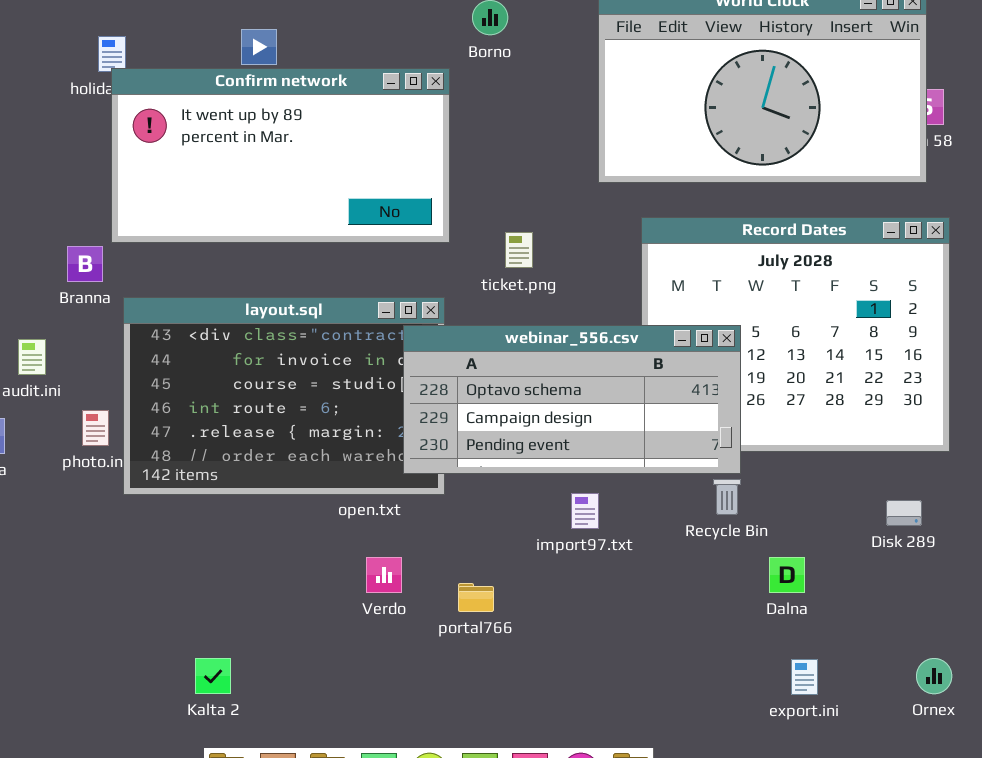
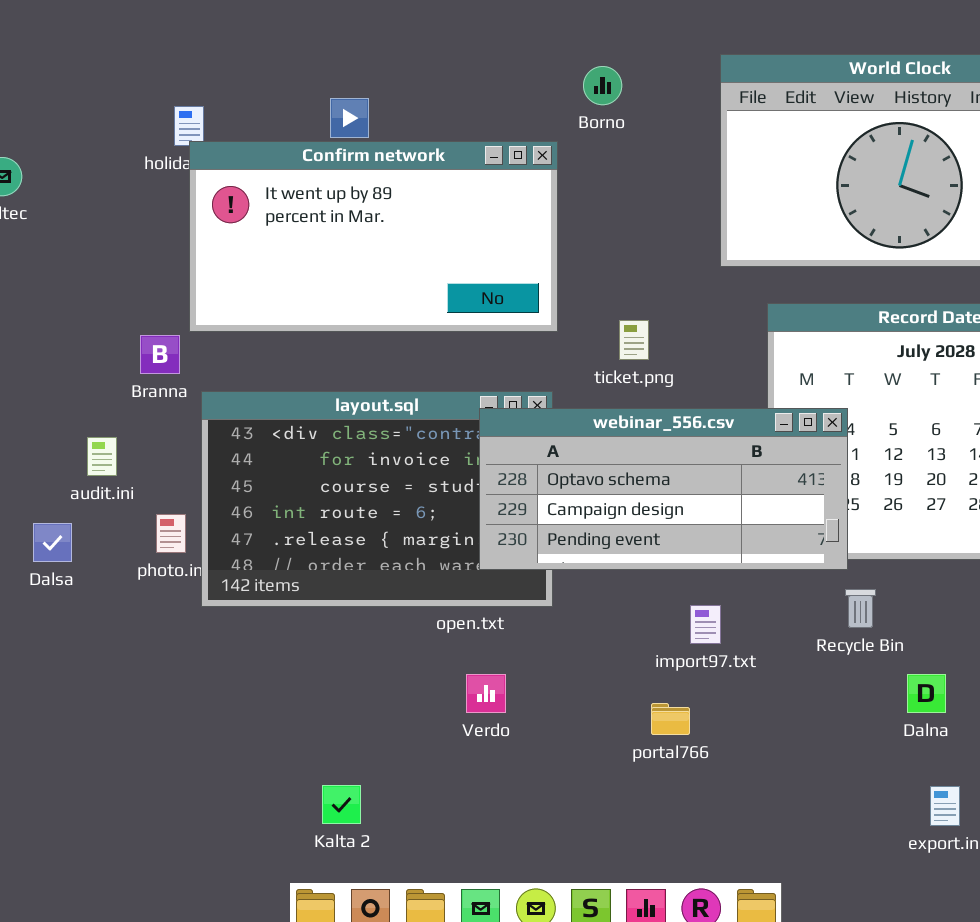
webinar_556.csv: [403,325,741,474] -> [479,408,848,570], moved
portal766: [458,583,494,612] -> [651,703,690,735], moved
Kalta 2: [195,658,231,694] -> [322,785,361,824], moved

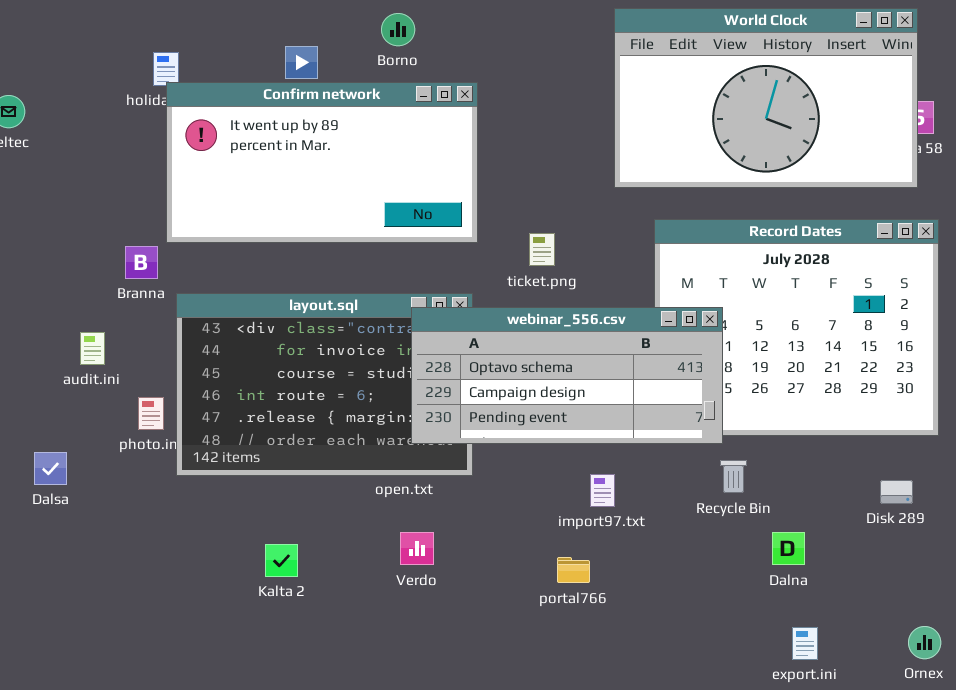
Borno: [583,66,622,105] -> [381,13,415,46], moved
Dalsa: [33,523,72,562] -> [34,452,67,485], moved
Kalta 2: [322,785,361,824] -> [265,544,298,577], moved

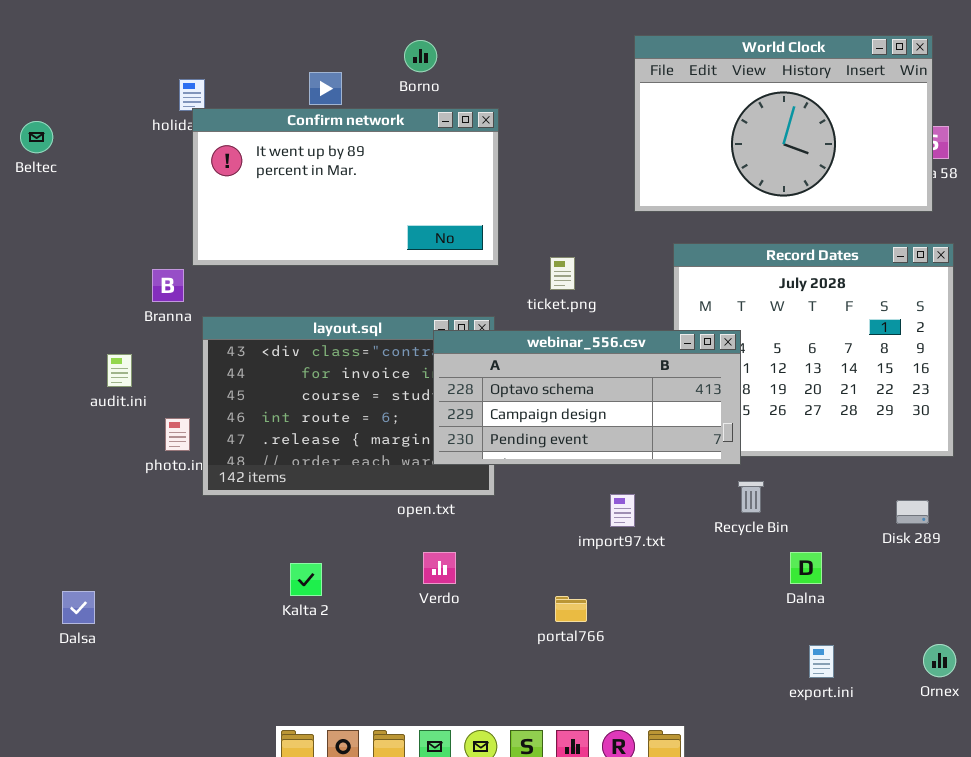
Dalsa: [34,452,67,485] -> [62,591,95,624], moved
portal766: [557,557,590,583] -> [555,596,587,622], moved

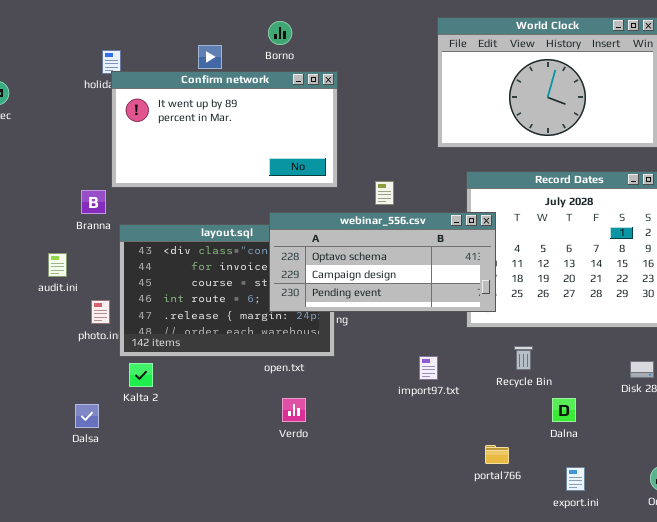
webinar_556.csv: [433,330,741,465] -> [269,212,496,312], moved
Kalta 2: [290,563,322,596] -> [129,363,153,387], moved
Dalsa: [62,591,95,624] -> [75,404,99,428], moved
portal766: [555,596,587,622] -> [485,445,509,464], moved

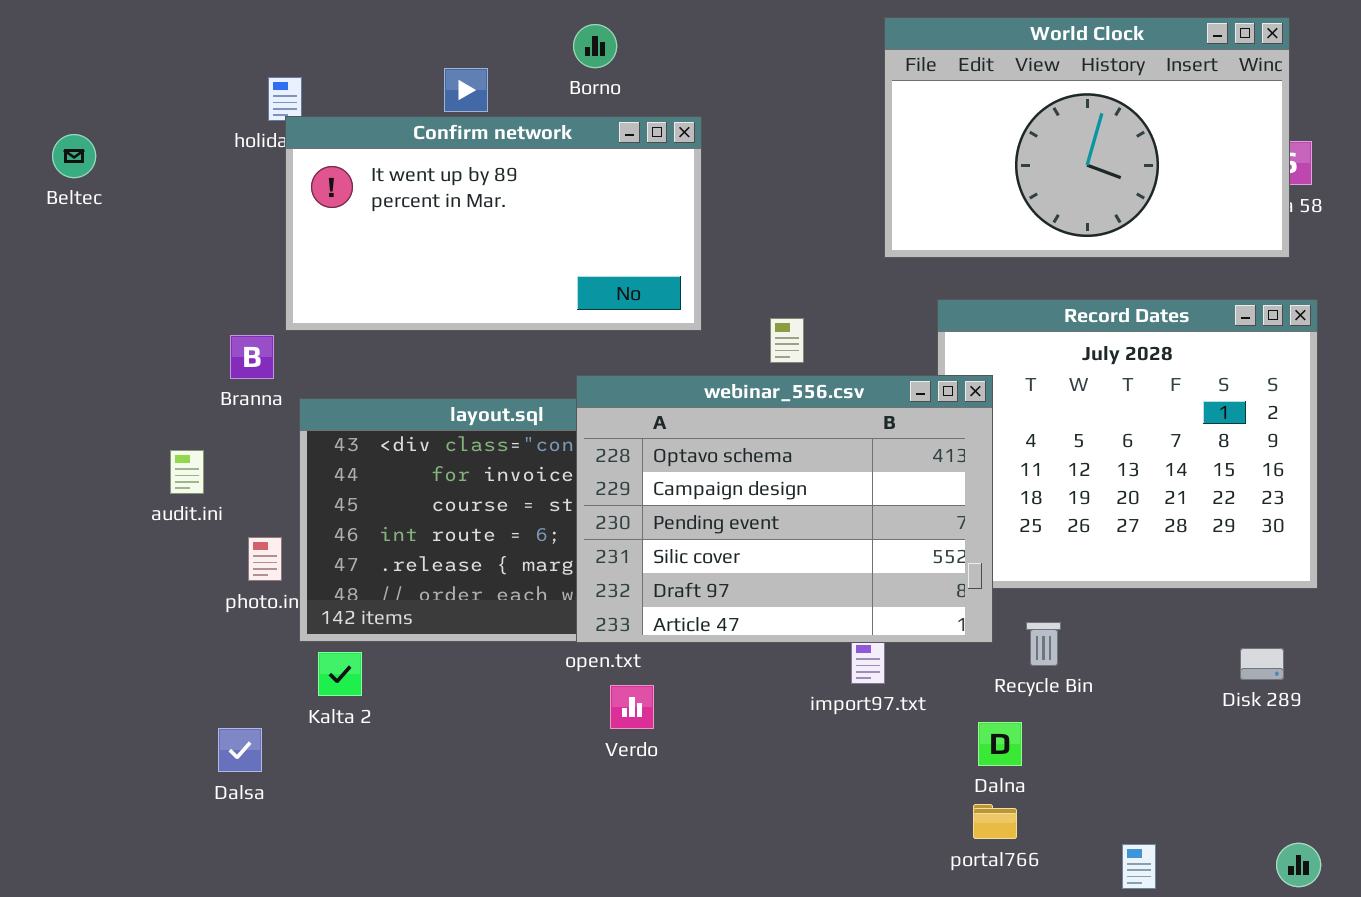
webinar_556.csv: [269,212,496,312] -> [576,375,993,643], resized
Verdo: [282,398,306,422] -> [610,685,654,729], moved
Dalna: [552,398,576,422] -> [978,722,1022,766], moved

